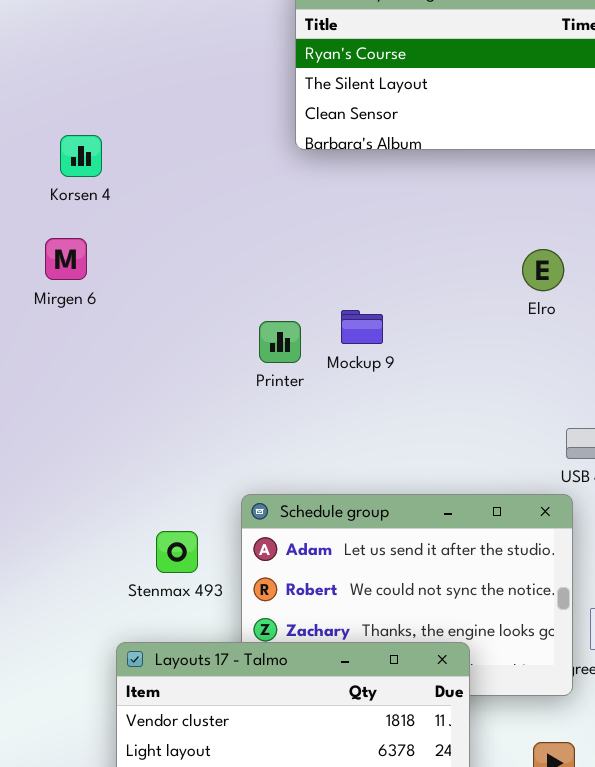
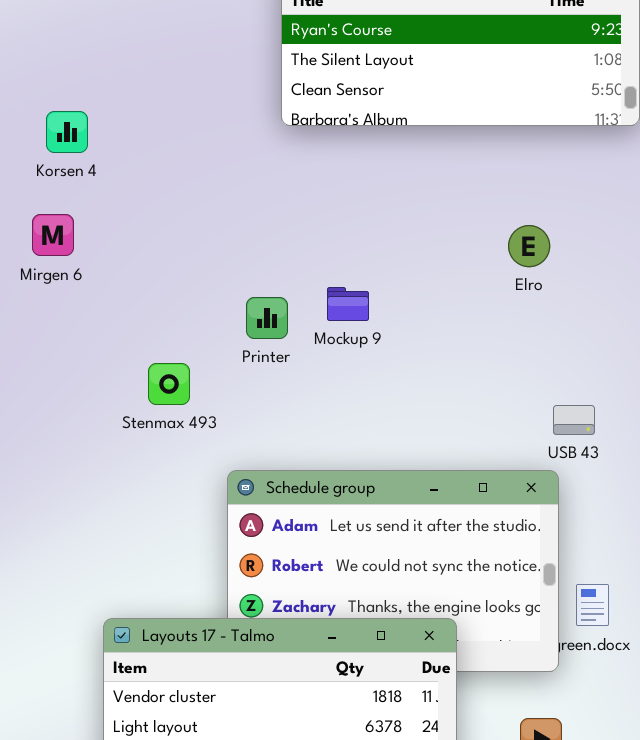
Stenmax 493: [156,531,198,573] -> [148,363,190,405], moved

